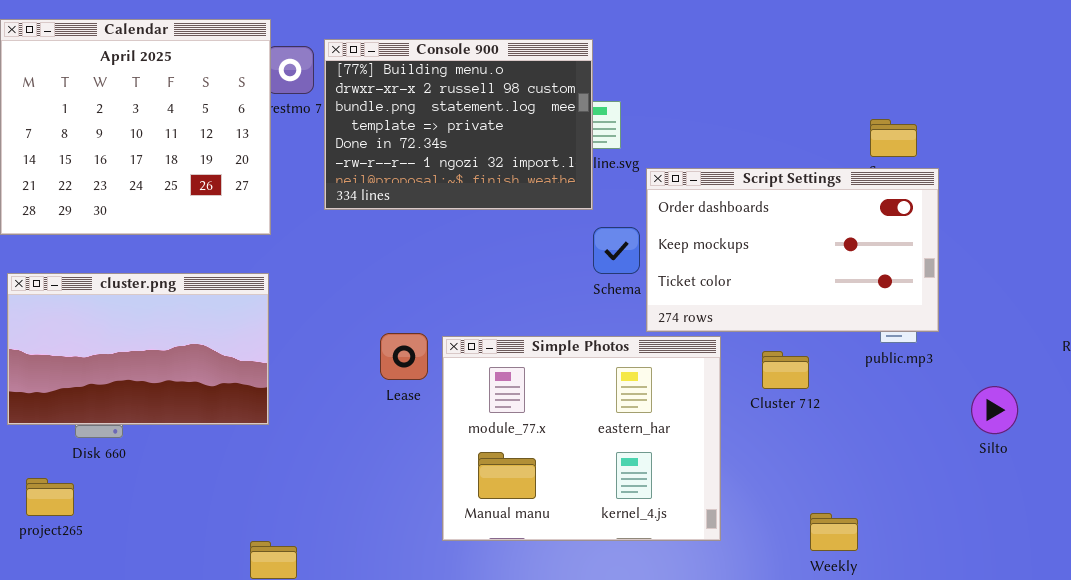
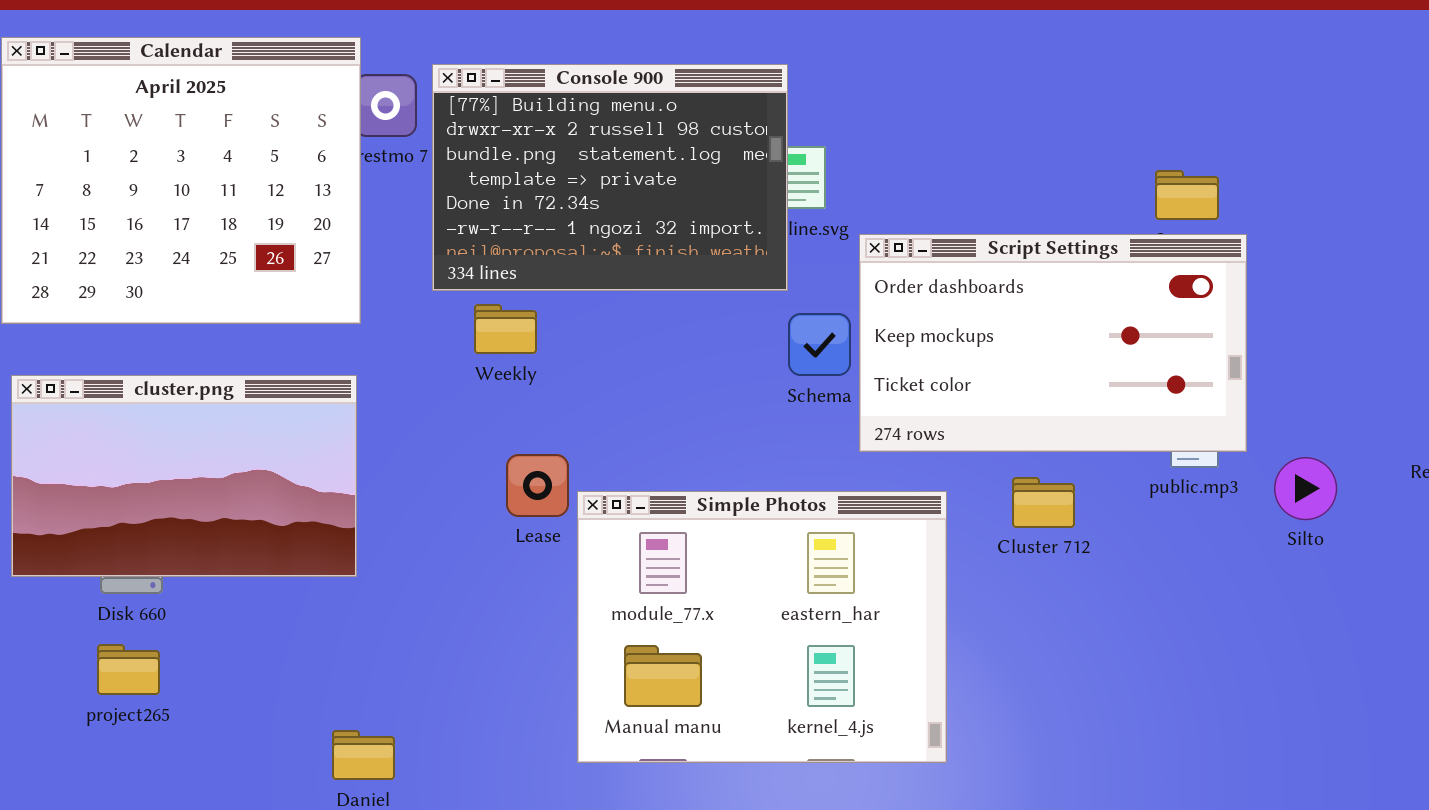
Simple Photos: [442,336,721,541] -> [577,491,947,763], moved
Silto: [971,386,1018,434] -> [1274,457,1337,520], moved
project265: [26,478,74,516] -> [97,644,160,695], moved
Weekly: [810,513,858,551] -> [474,304,537,354], moved

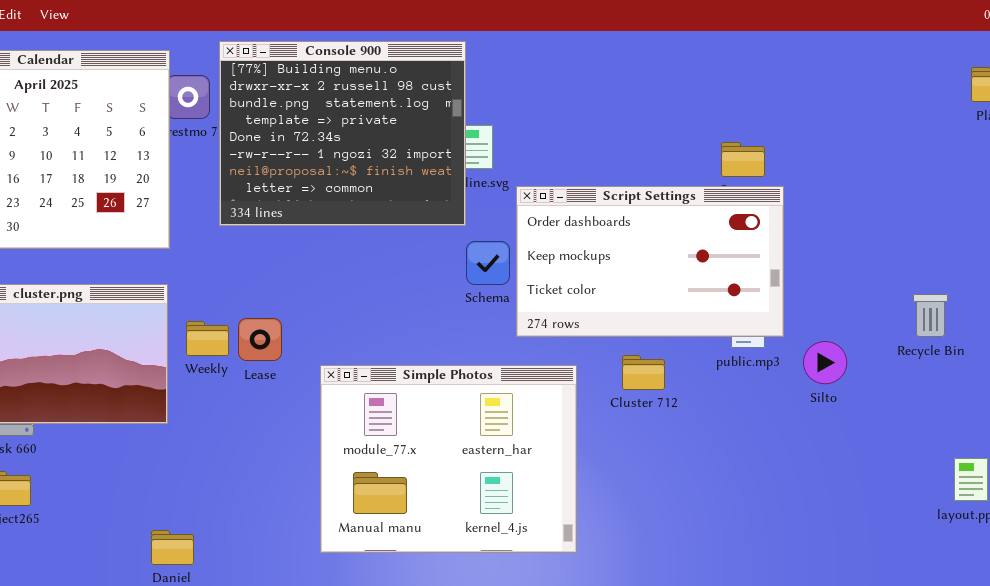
Console 900: [432,64,788,291] -> [219,41,466,226], resized
Weekly: [474,304,537,354] -> [186,321,229,356], moved
Lease: [506,454,569,517] -> [238,318,282,361], moved

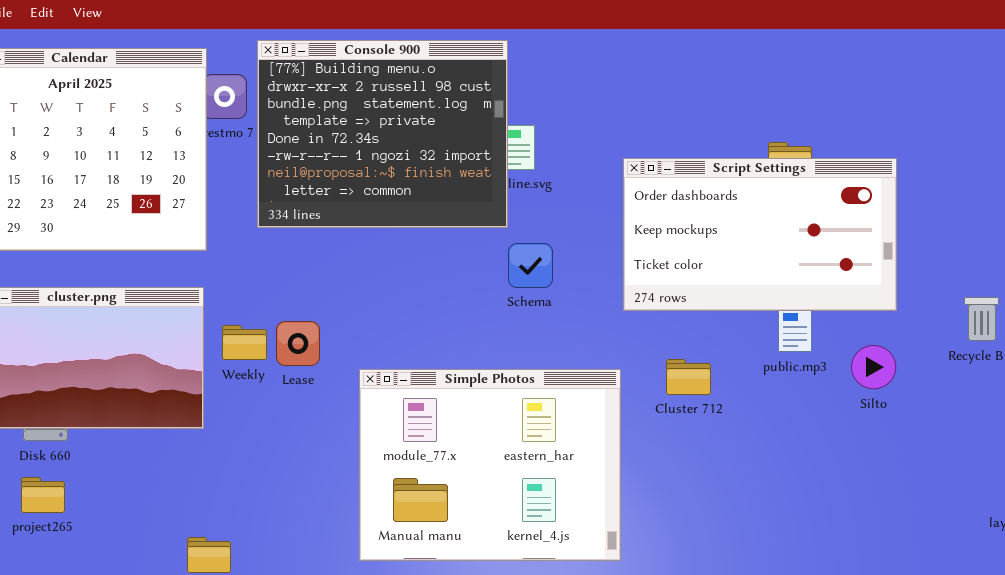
Script Settings: [516,186,784,337] -> [623,158,897,311], moved

